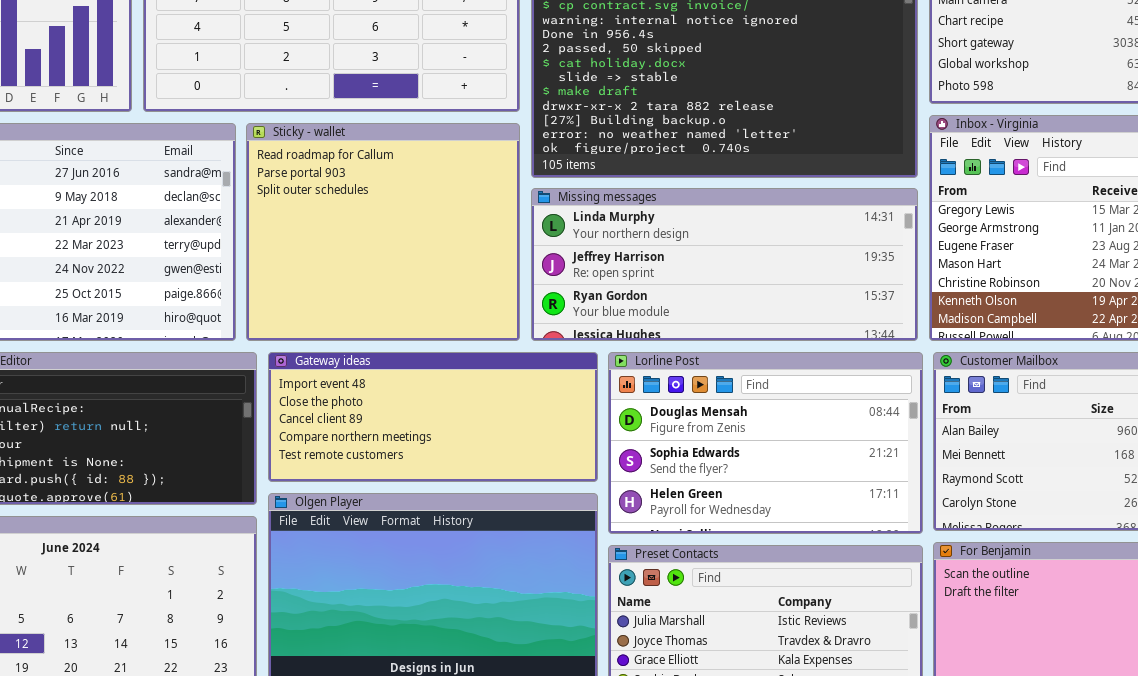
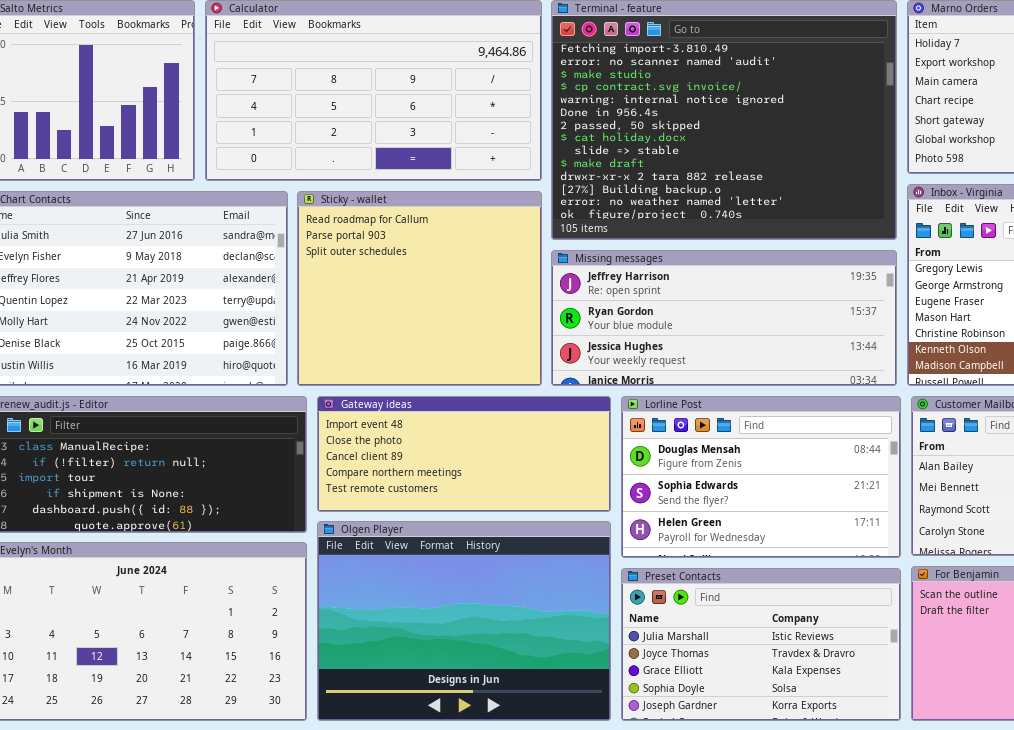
Missing messages: [531,188,918,341] -> [551,250,897,386], scrolled down 1 row

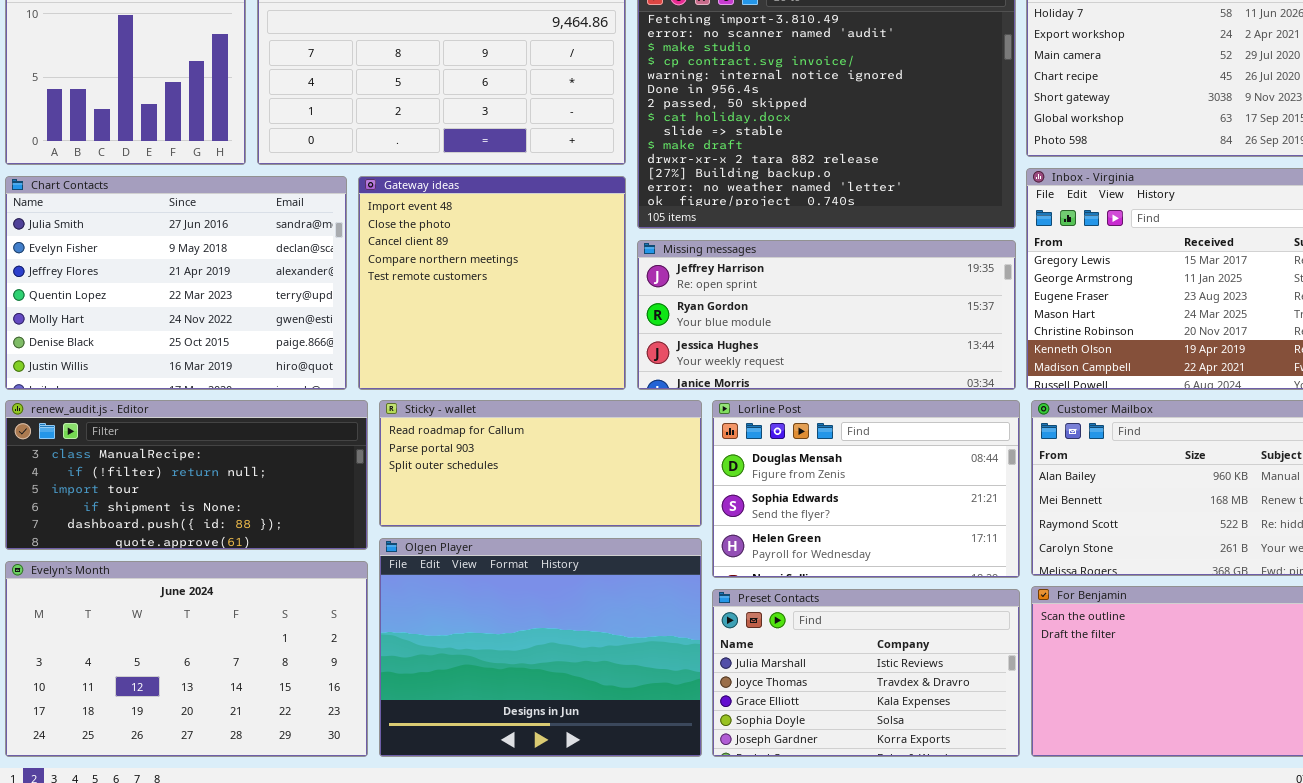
Sticky - wallet: [297,191,542,386] -> [379,400,702,527], moved, resized
Gateway ideas: [317,396,611,512] -> [358,176,626,390], moved, resized

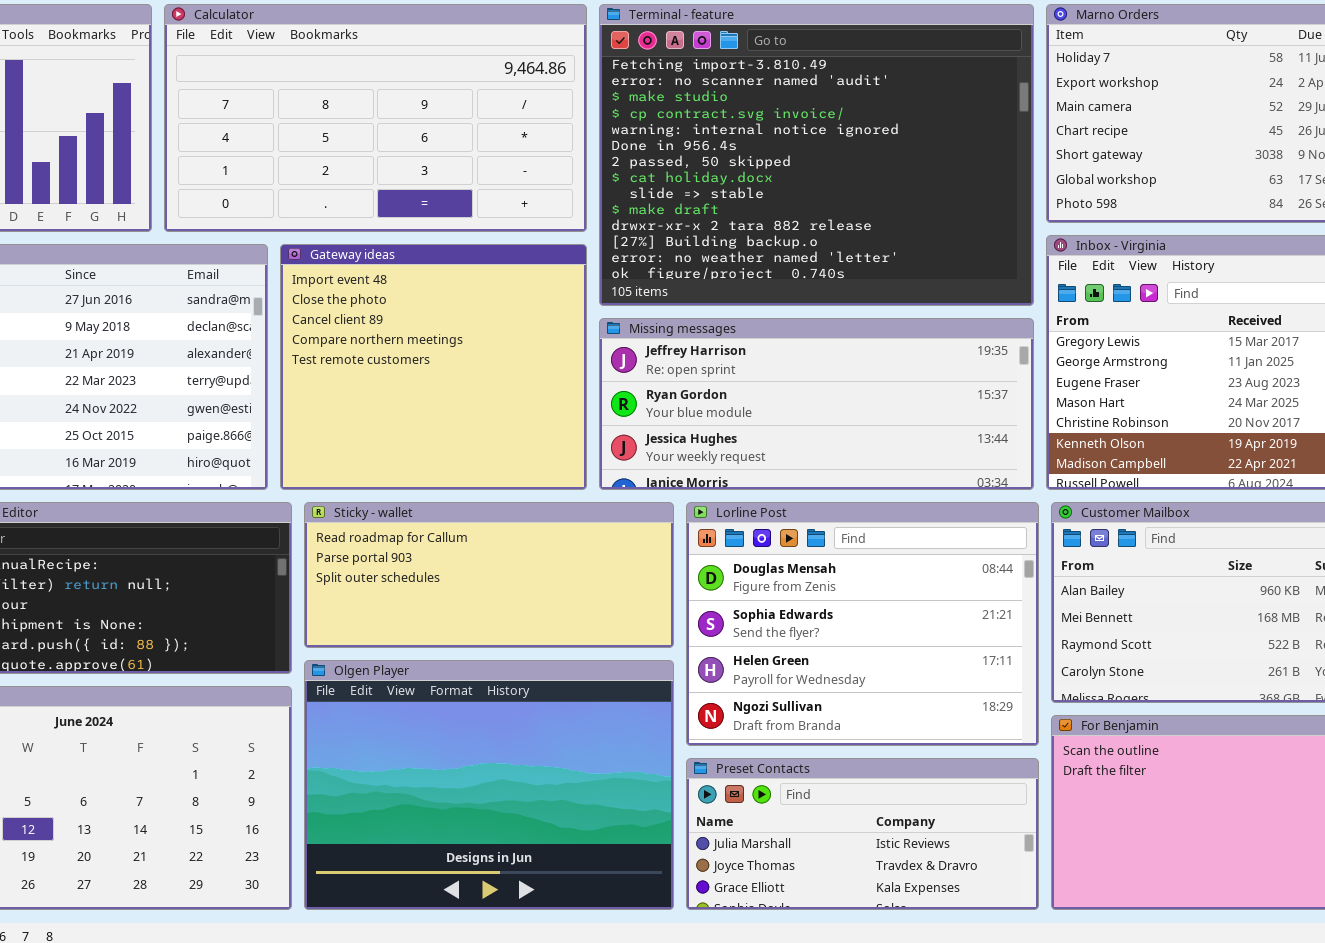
Lorline Post: [712,400,1020,578] -> [686,502,1039,746], resized
Preset Contacts: [712,589,1020,757] -> [686,758,1039,910], resized

